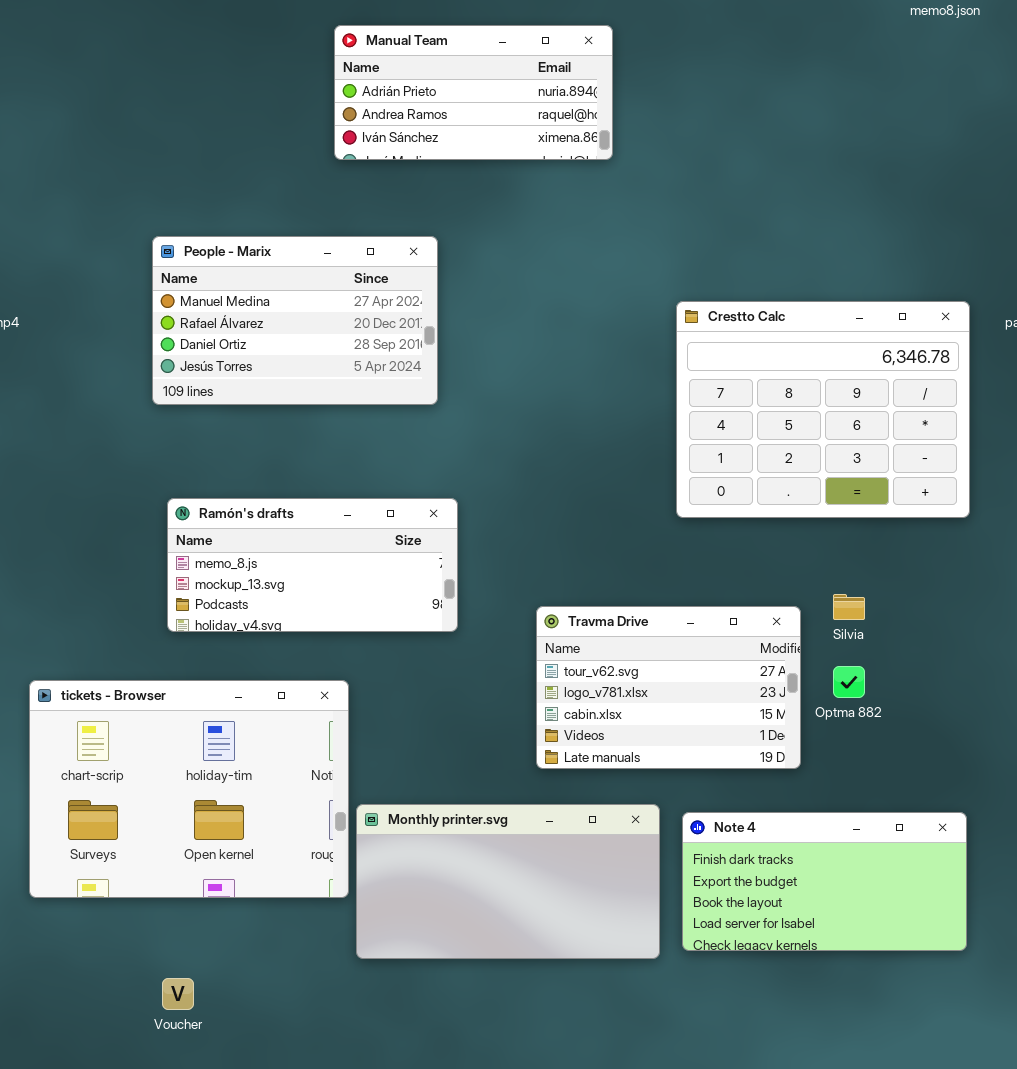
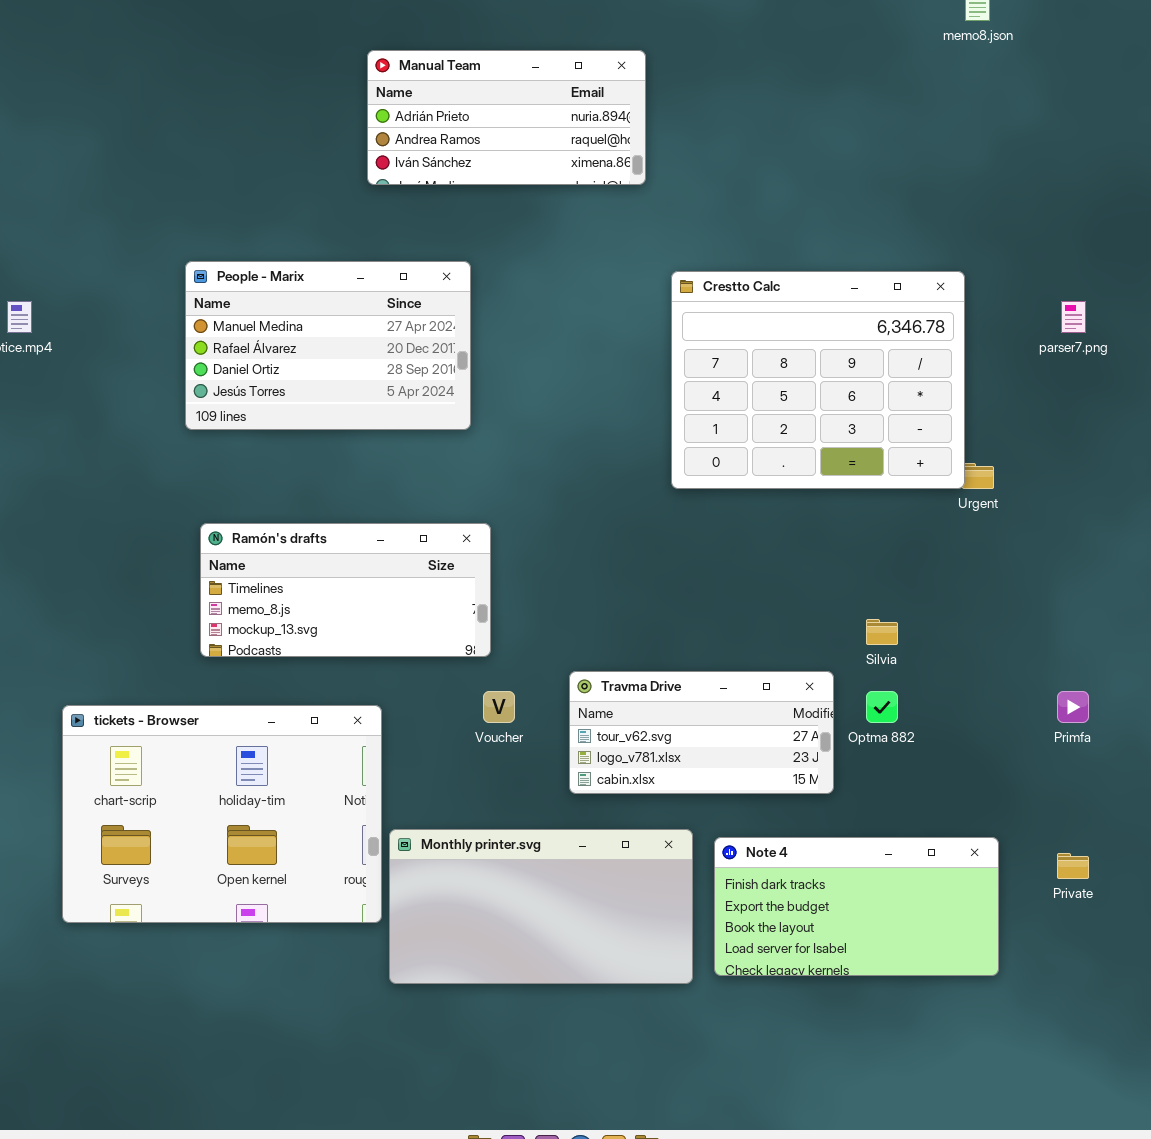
Crestto Calc: [676,301,970,518] -> [671,271,965,489], moved
Ramón's drafts: [167,498,458,632] -> [200,523,491,657], scrolled up 1 row
Travma Drive: [536,606,801,769] -> [569,671,834,794], resized
Voucher: [162,978,194,1010] -> [483,691,515,723], moved

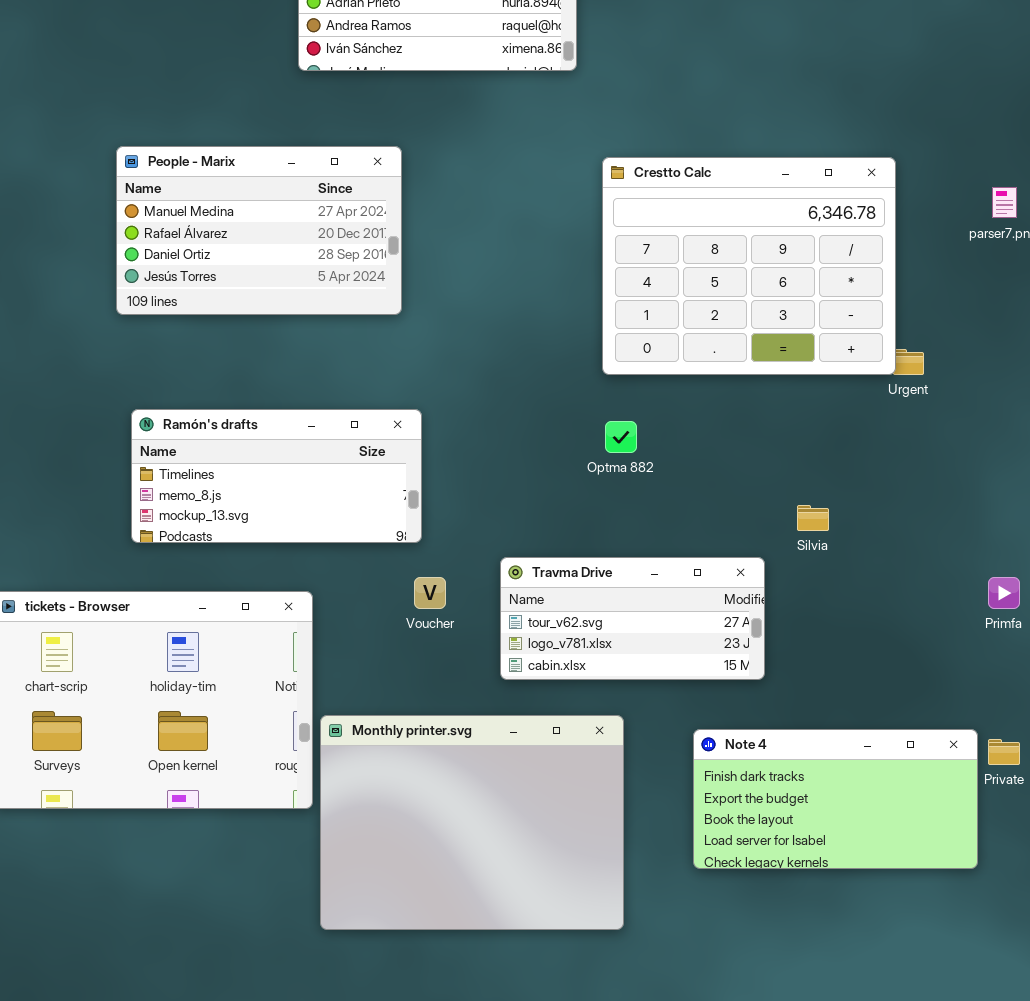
Optma 882: [866,691,898,723] -> [605,421,637,453], moved
Monthly printer.svg: [389,829,693,984] -> [320,715,624,930], resized
Note 4: [714,837,999,976] -> [693,729,978,869], moved

